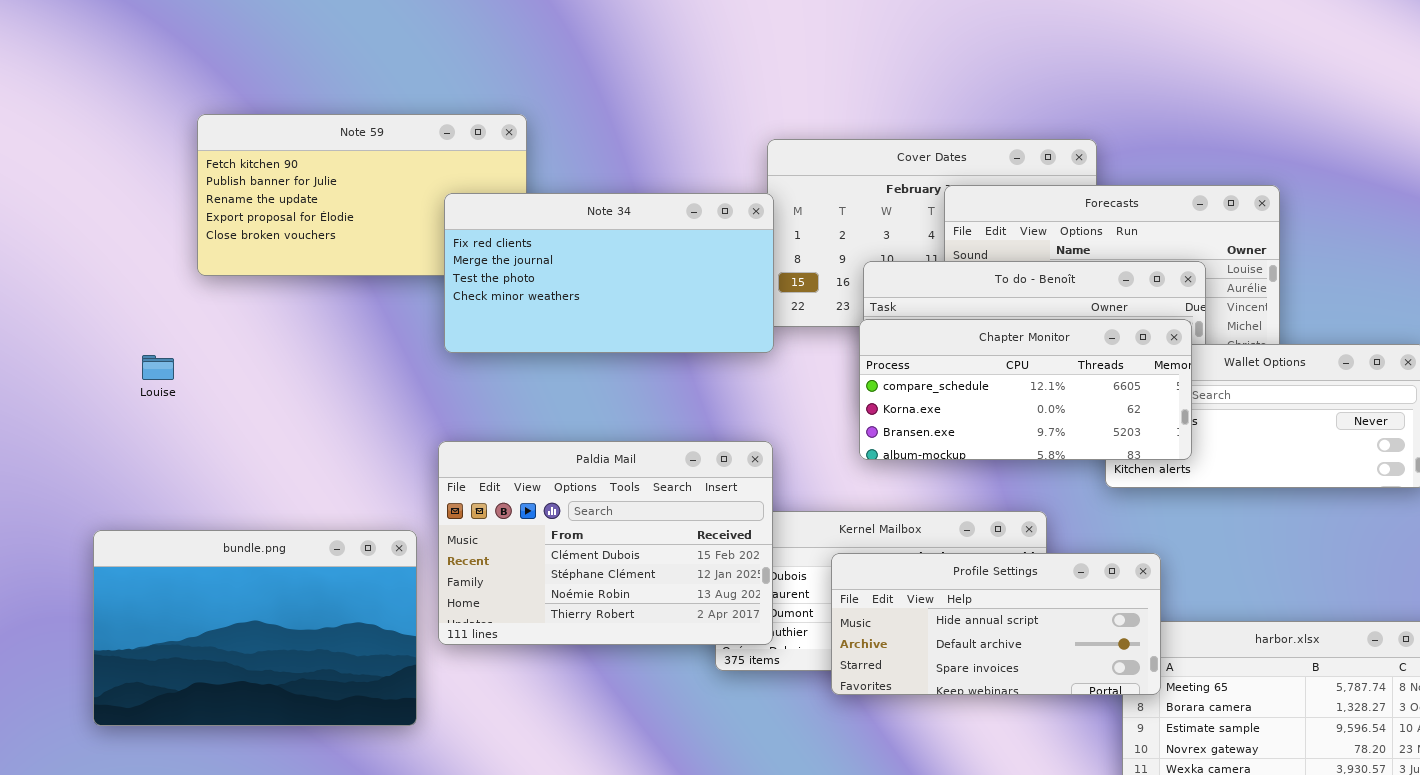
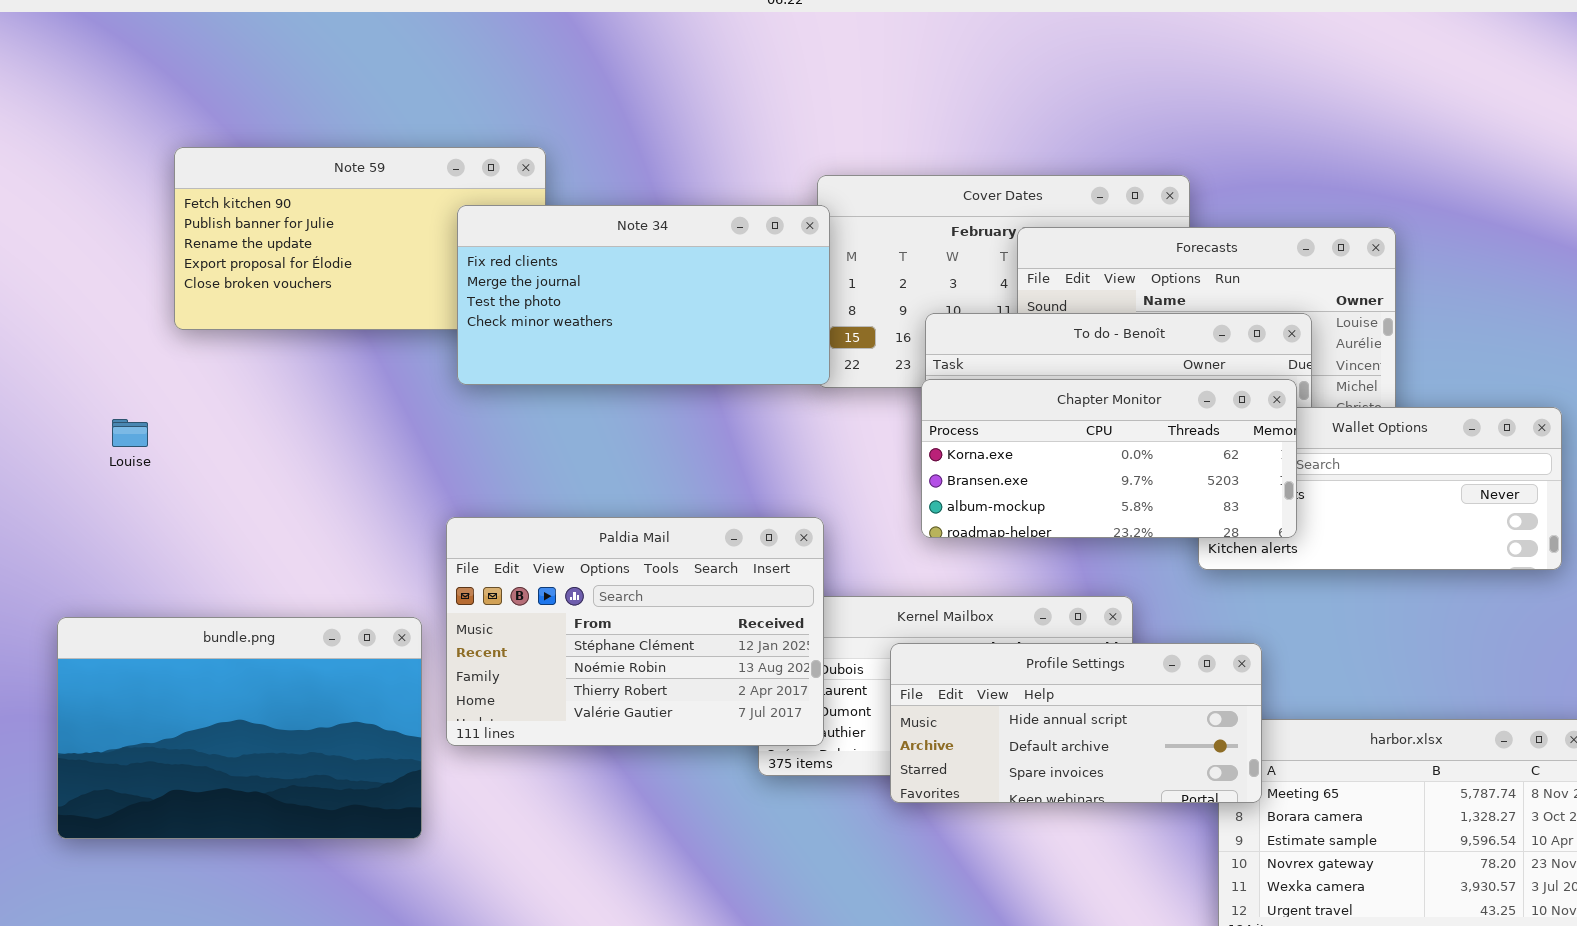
Note 34: [444,193,774,353] -> [457,205,830,385], moved
Chapter Monitor: [859,319,1192,460] -> [921,379,1297,538], scrolled down 1 row
Paldia Mail: [438,441,773,645] -> [446,517,824,746], scrolled down 1 row

